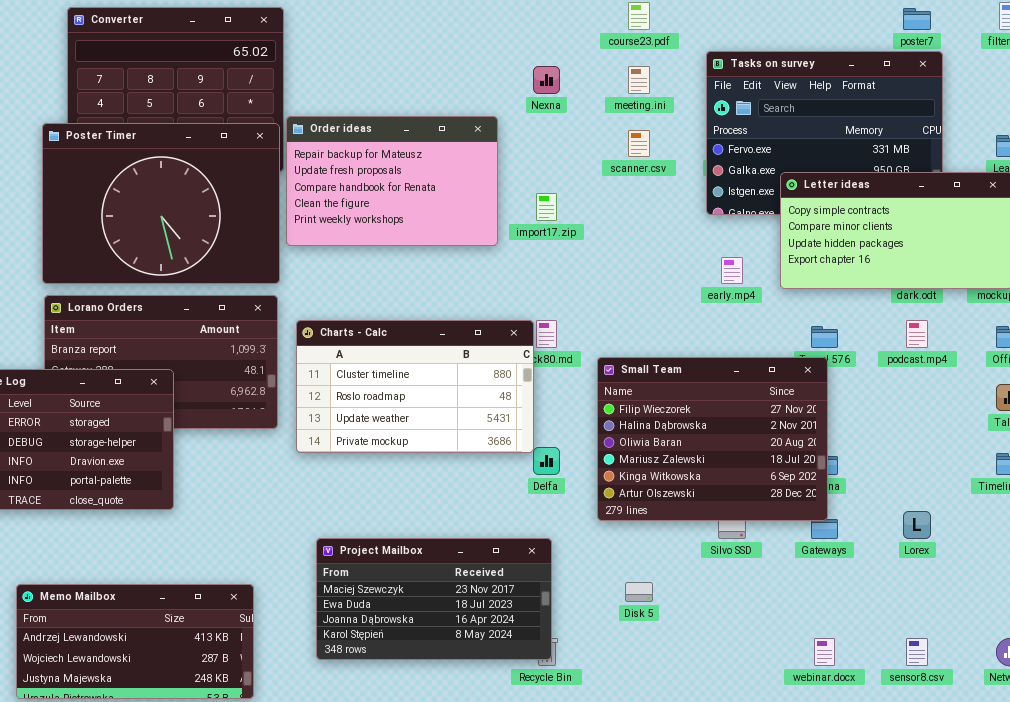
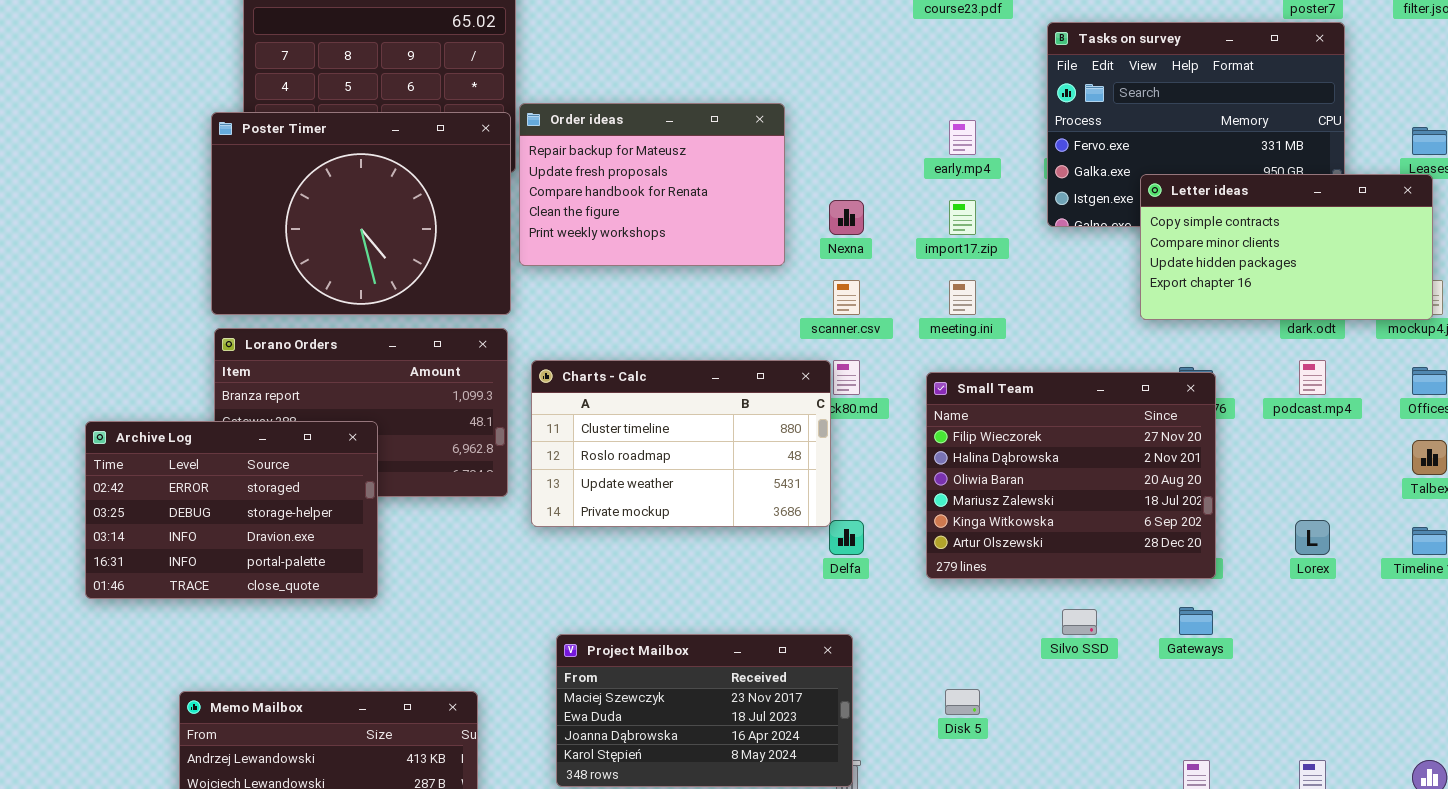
Nexna: [533,66,560,94] -> [829,200,864,235], moved
meeting.ini: [628,66,650,94] -> [949,280,976,315], moved
scanner.csv: [628,130,650,157] -> [833,280,860,315], moved
import17.zip: [536,193,557,221] -> [949,200,976,235], moved
early.mp4: [721,257,743,284] -> [949,120,976,155], moved
Small Team: [597,357,828,521] -> [926,372,1216,579], moved
Lorex: [903,511,931,539] -> [1295,520,1330,555], moved

